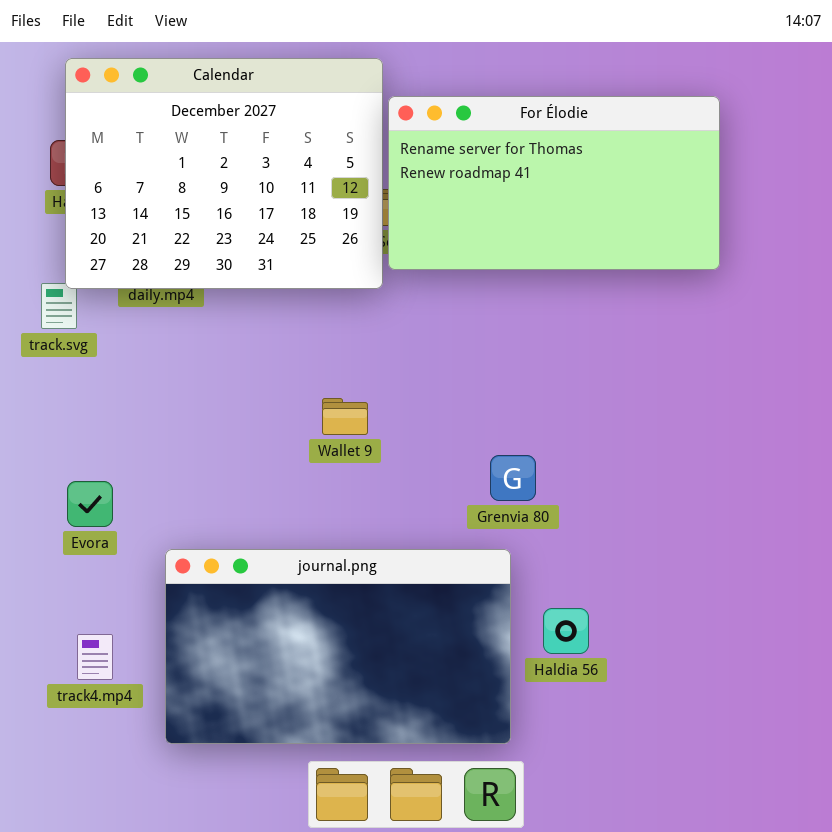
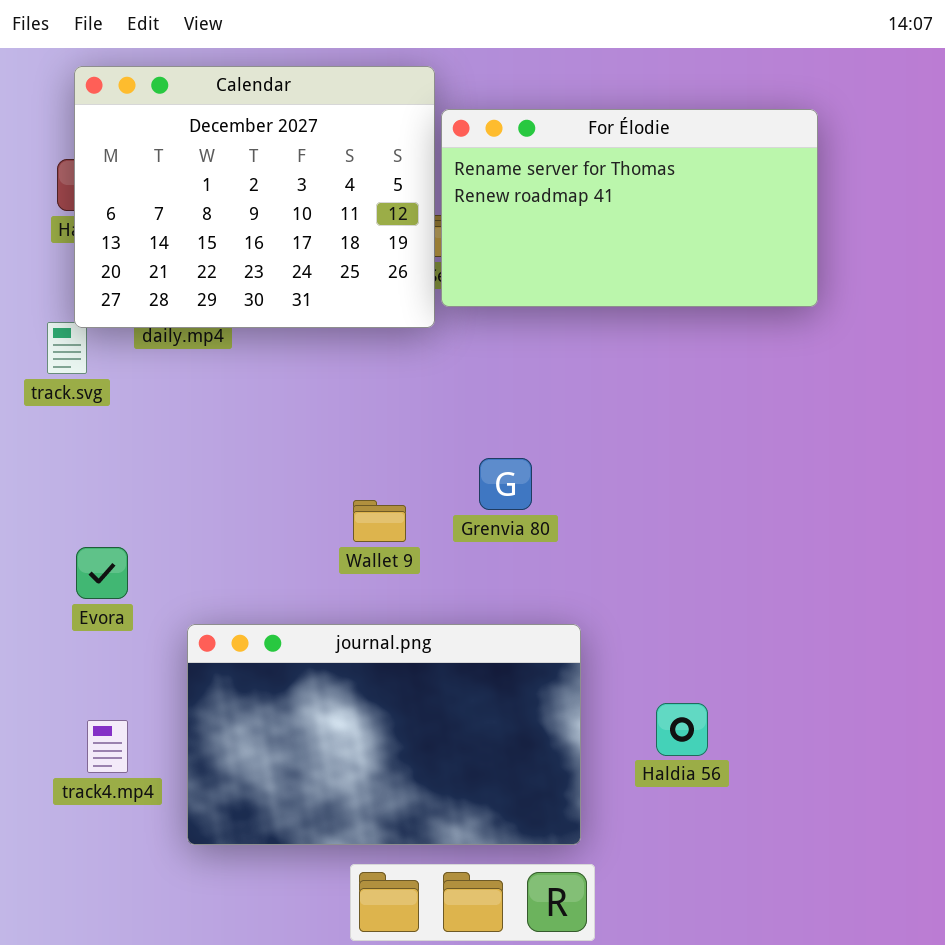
Wallet 9: [322,398,368,435] -> [353,500,406,542], moved
Grenvia 80: [490,455,536,501] -> [479,458,532,510], moved
Haldia 56: [543,608,589,654] -> [656,703,708,756], moved

